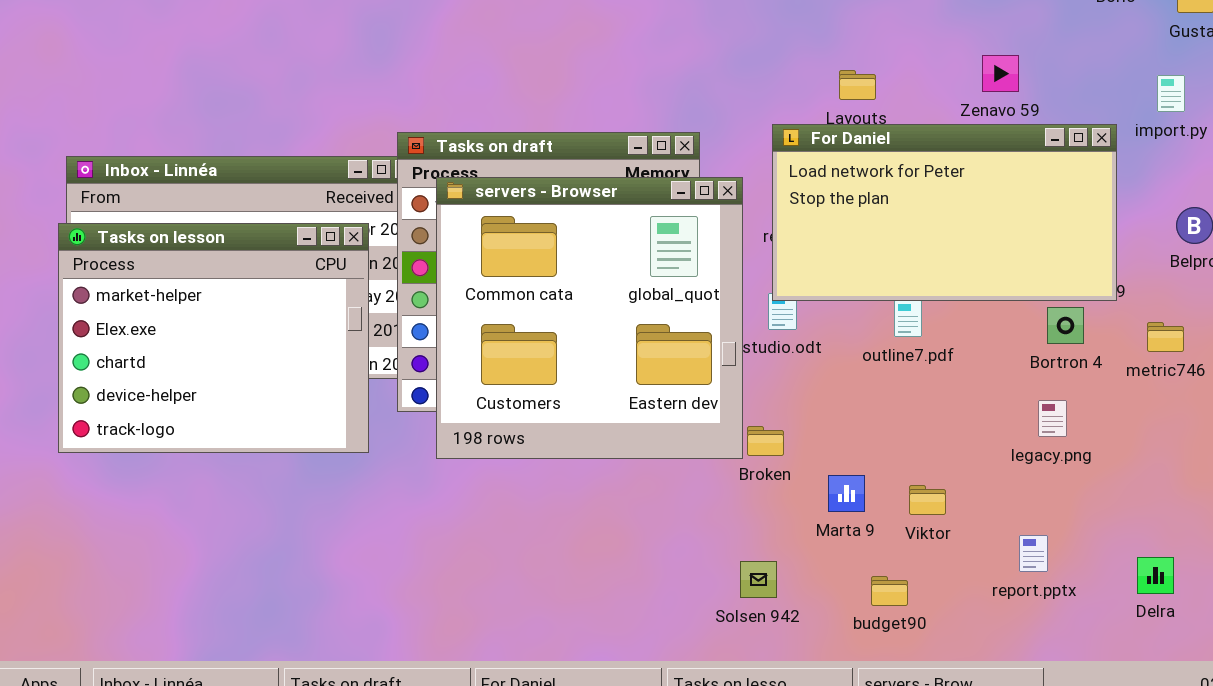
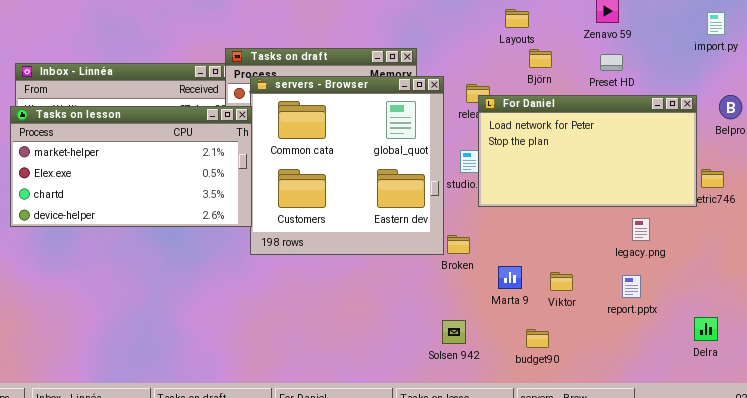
For Daniel: [772,124,1117,301] -> [478,95,697,207], moved
Tasks on lesson: [58,223,369,453] -> [10,106,252,227], resized
report.pptx: [1019,535,1048,572] -> [622,275,641,298], moved

